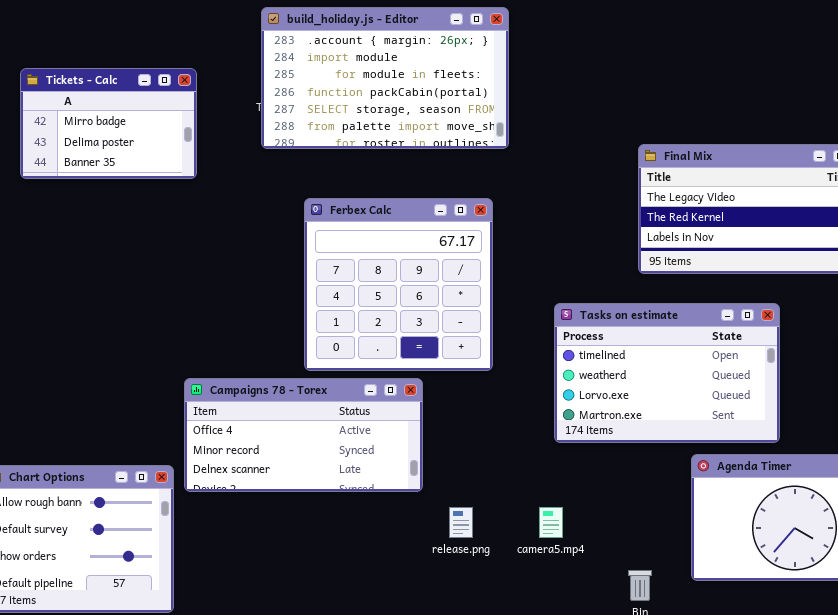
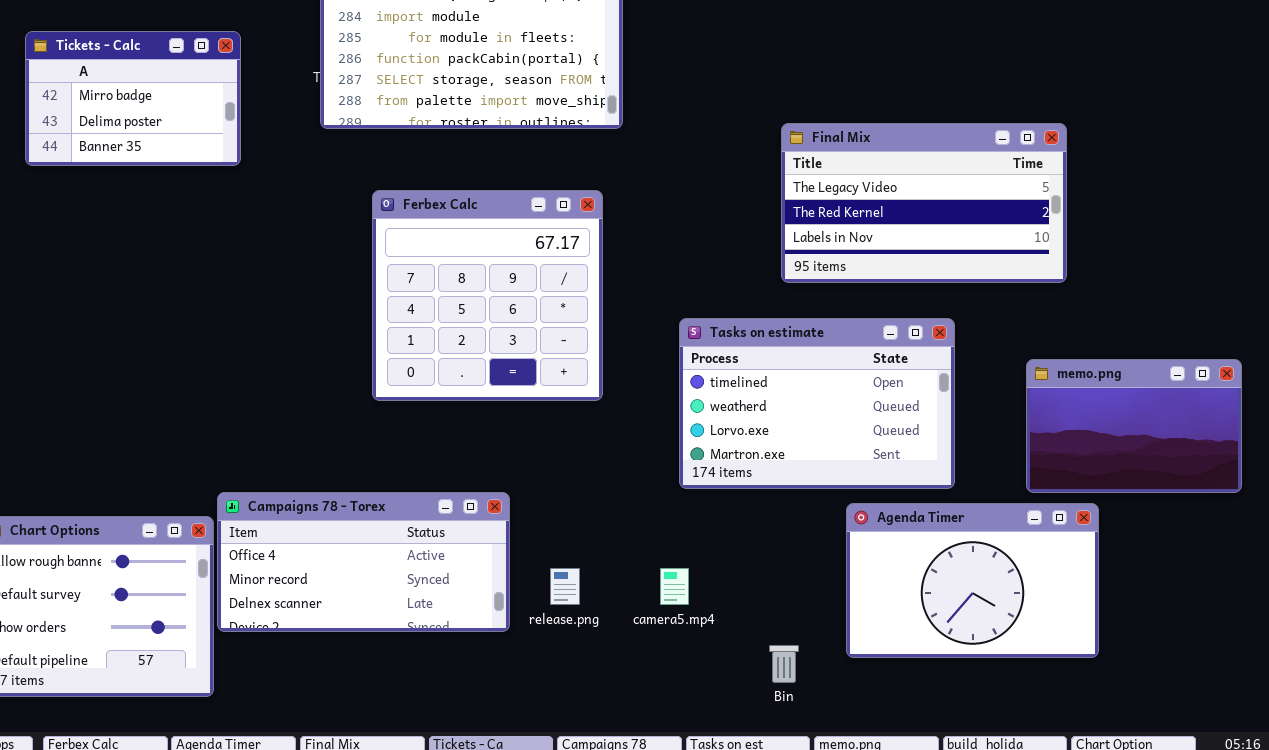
Campaigns 78 - Torex: [184,378,423,492] -> [217,492,510,632], moved

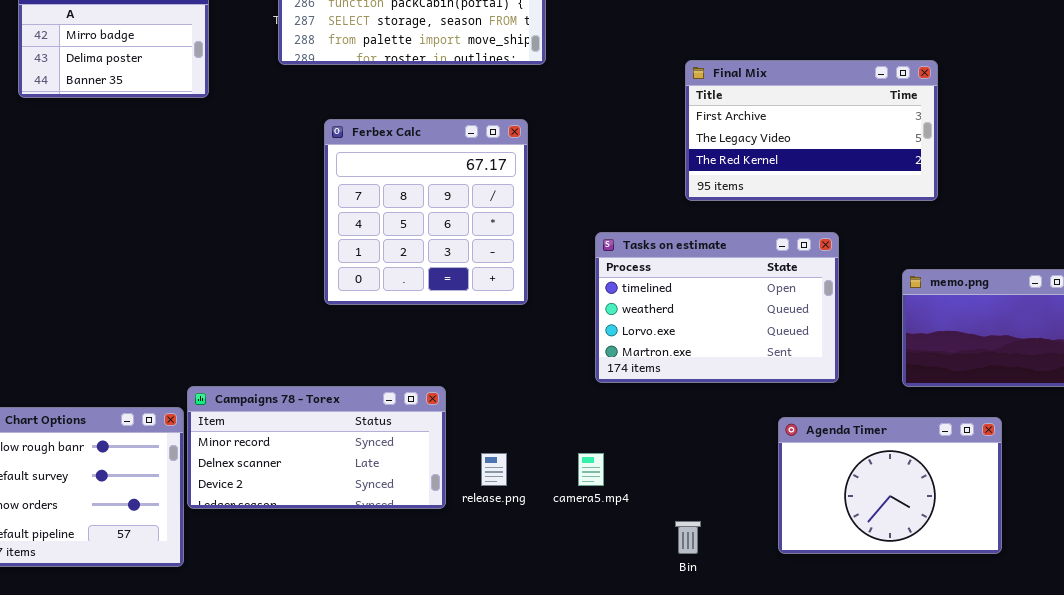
Final Mix: [781,123,1067,283] -> [685,60,938,201], scrolled up 1 row
Campaigns 78 - Torex: [217,492,510,632] -> [187,386,446,509], scrolled down 1 row
Agenda Timer: [846,503,1099,658] -> [778,417,1002,554], moved

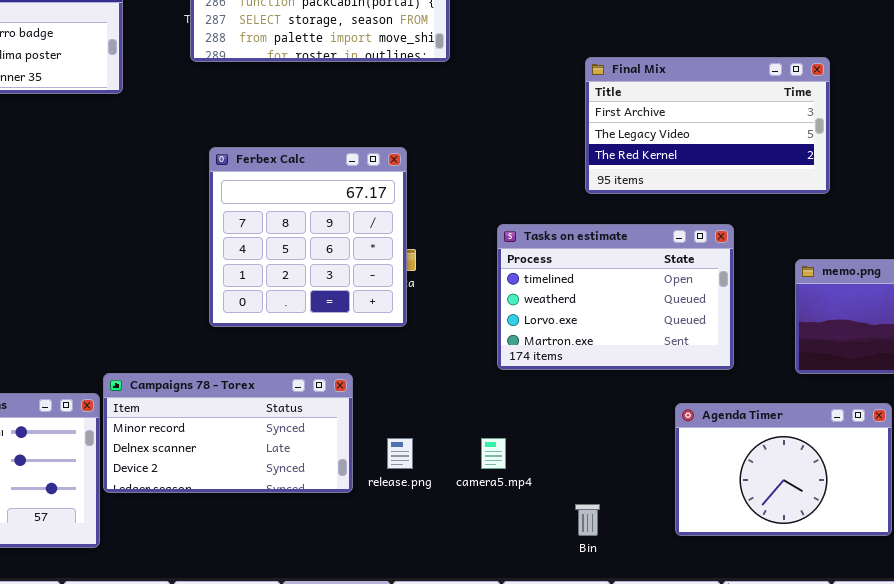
Ferbex Calc: [324,119,528,305] -> [209,147,407,327], moved

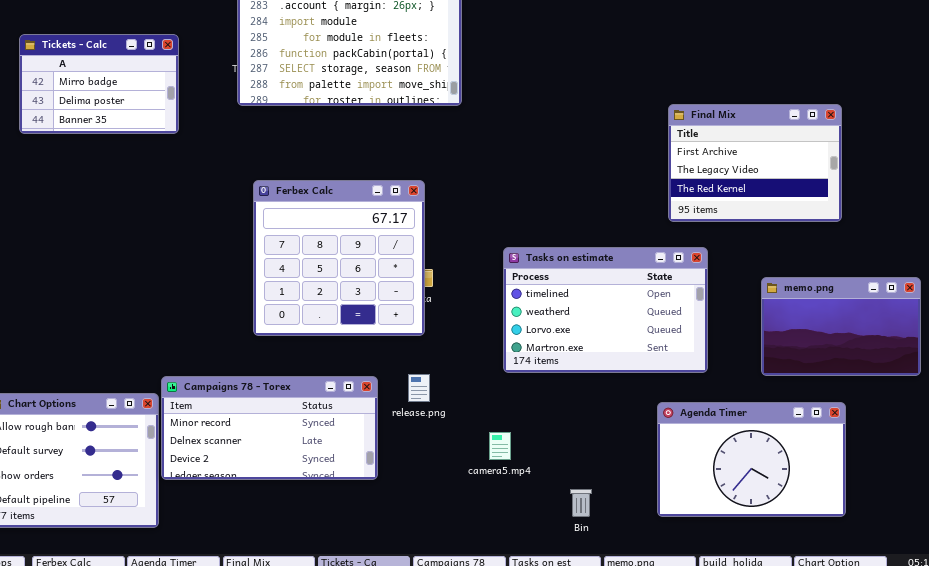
Final Mix: [585,57,830,194] -> [668,104,842,222], moved, resized
release.png: [387,438,413,469] -> [408,374,430,402], moved

